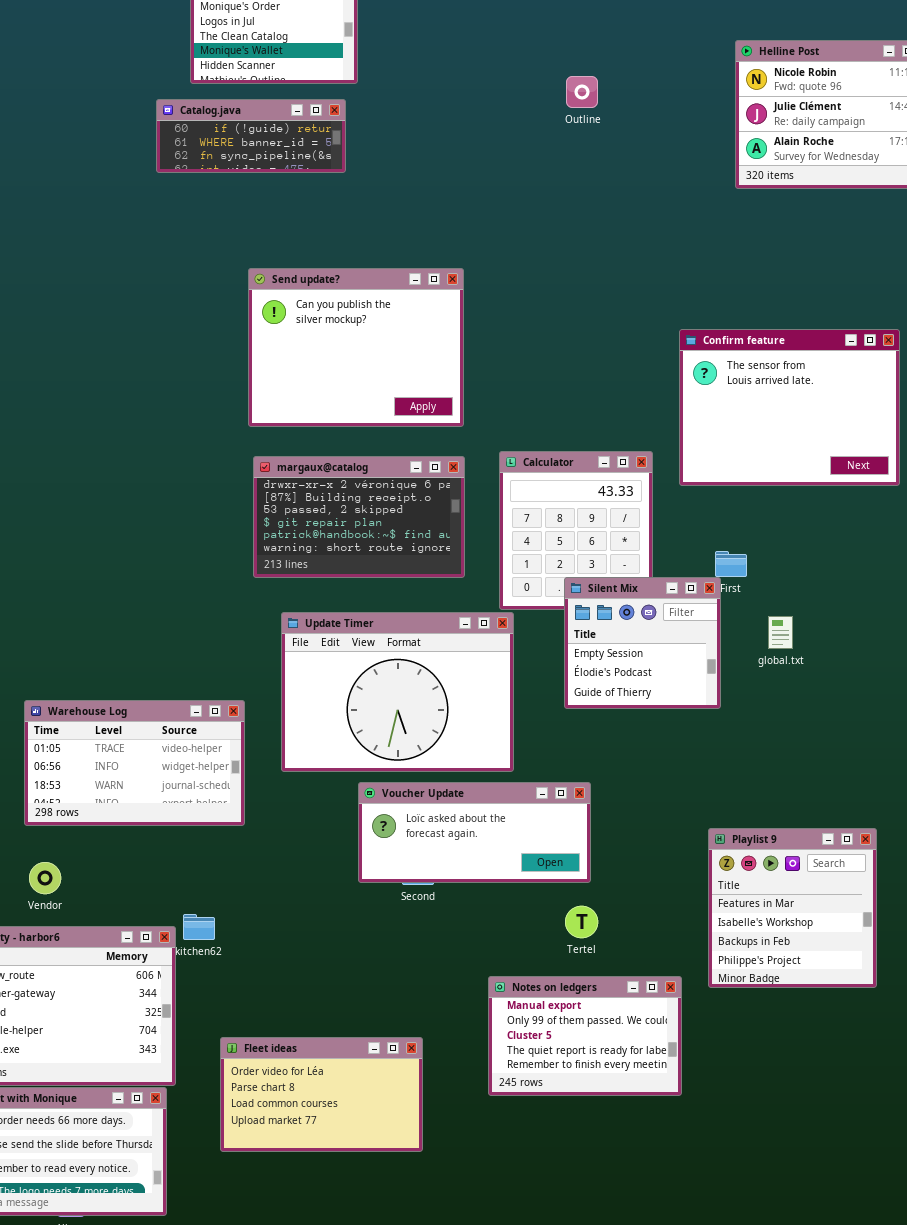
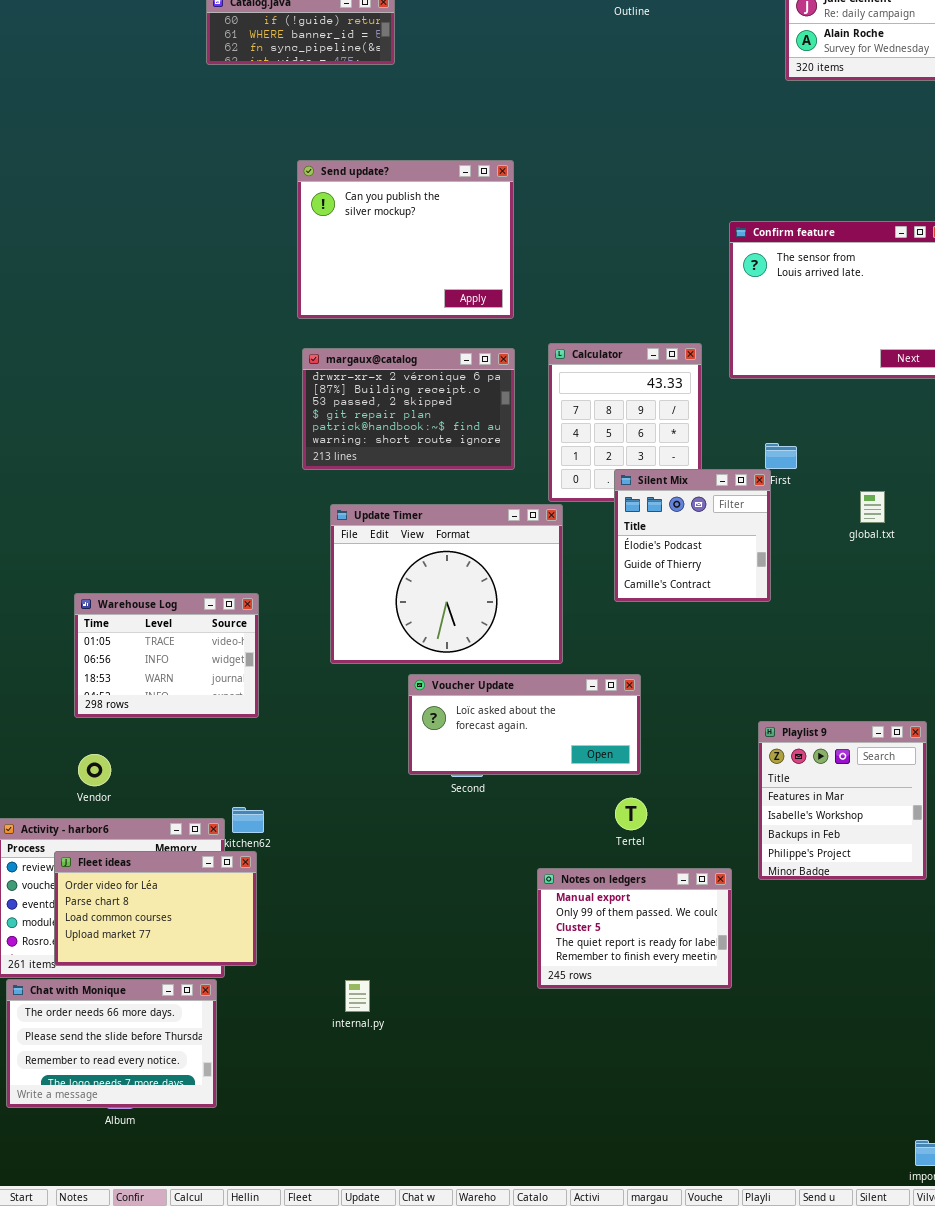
Silent Mix: [564,577,721,709] -> [614,469,771,602], scrolled down 1 row
global.txt: [768,616,793,649] -> [860,491,885,523], moved
Warehouse Log: [24,700,245,826] -> [74,593,259,718], resized
Fleet ideas: [220,1037,423,1152] -> [54,851,257,966], moved

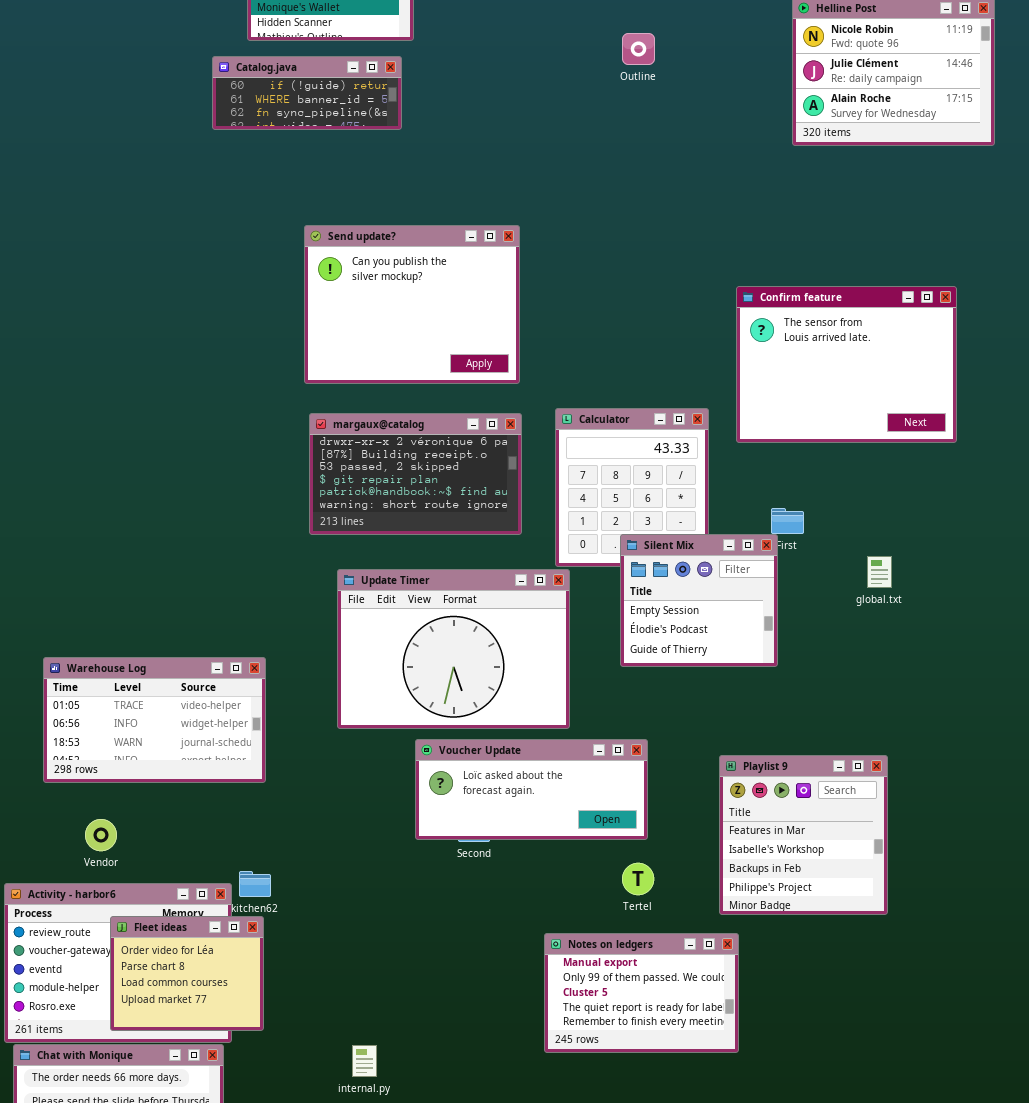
Silent Mix: [614,469,771,602] -> [620,534,778,667], scrolled up 1 row
Warehouse Log: [74,593,259,718] -> [43,657,266,783], resized
Playlist 9: [758,721,927,880] -> [719,755,888,915], moved
Fleet ideas: [54,851,257,966] -> [110,916,264,1031], resized

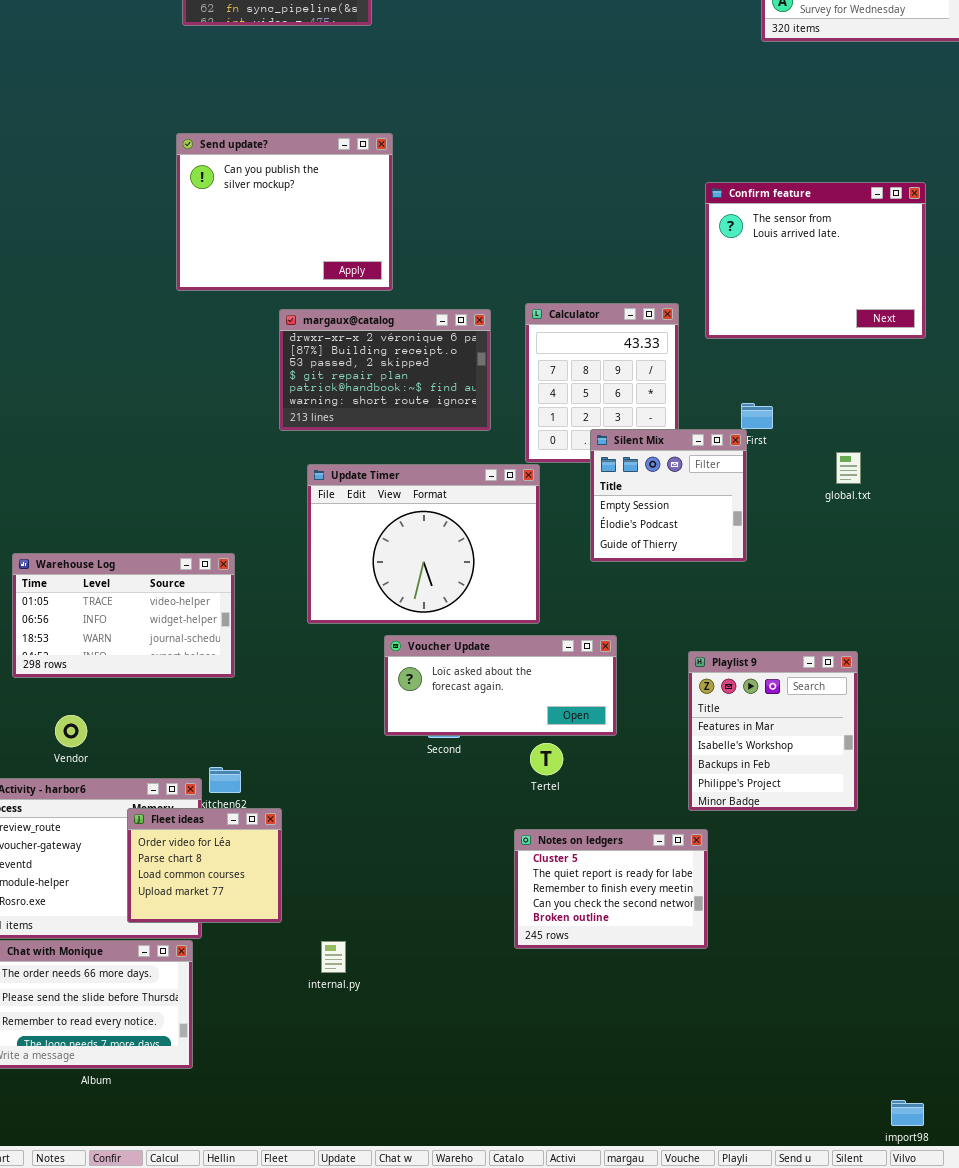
Send update?: [304,225,520,384] -> [176,133,393,291], moved
Tertel: [622,863,654,895] -> [530,743,563,775], moved
Fleet ideas: [110,916,264,1031] -> [127,808,282,923], moved
Notes on ledgers: [544,933,739,1053] -> [514,829,708,949], scrolled down 2 rows

